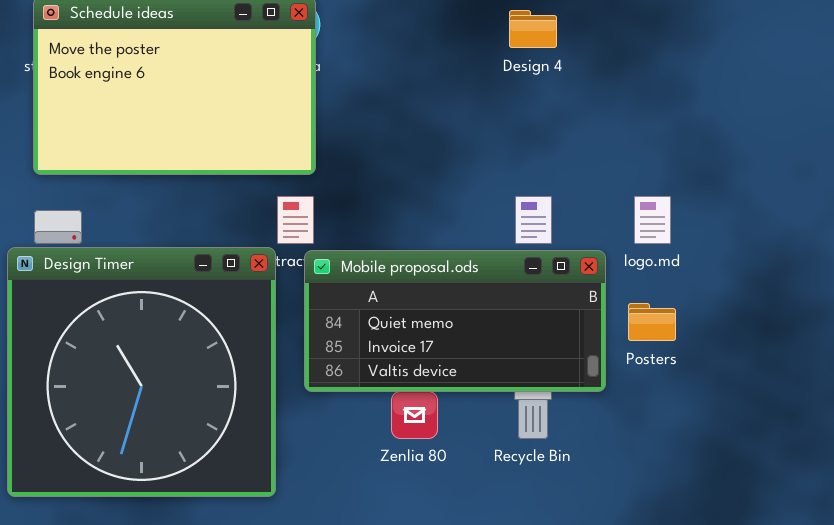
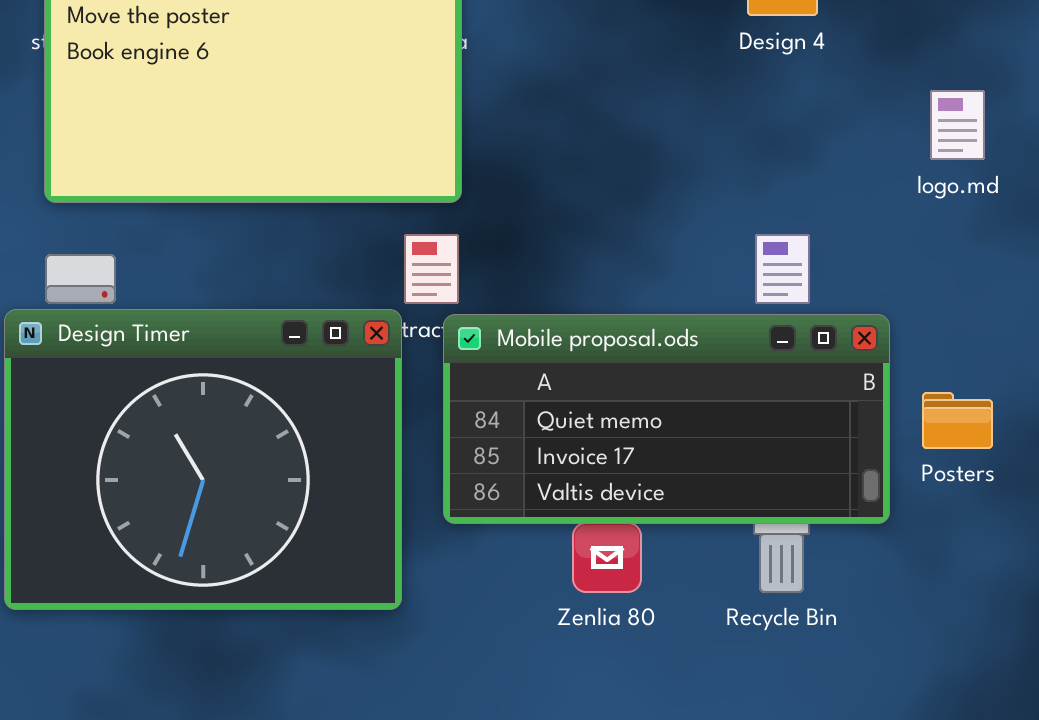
logo.md: [634,196,671,244] -> [930,90,985,160], moved
Design Timer: [7,247,276,497] -> [4,309,402,610], resized

